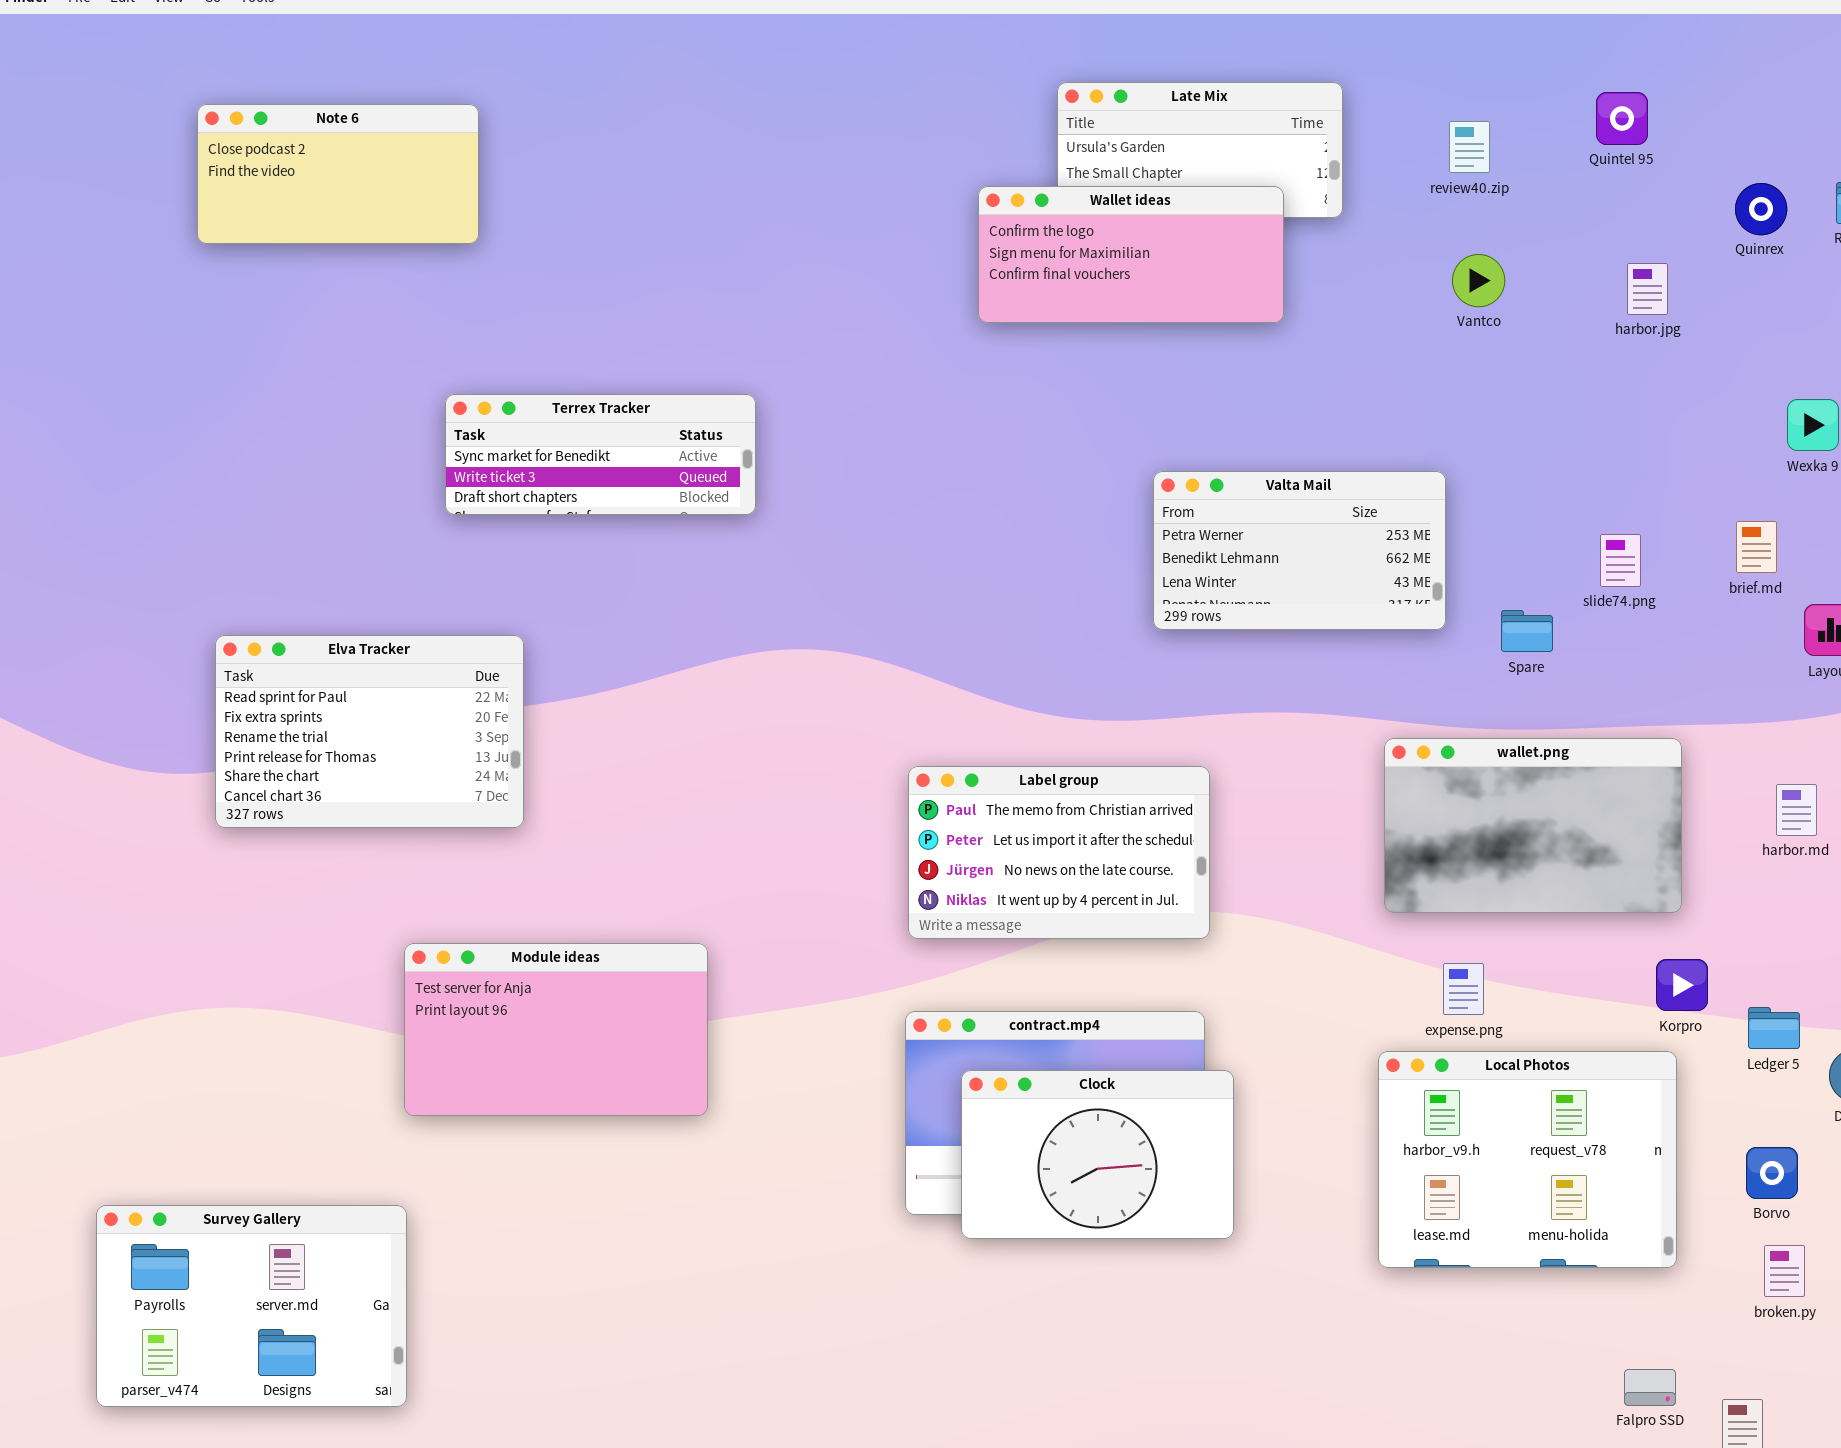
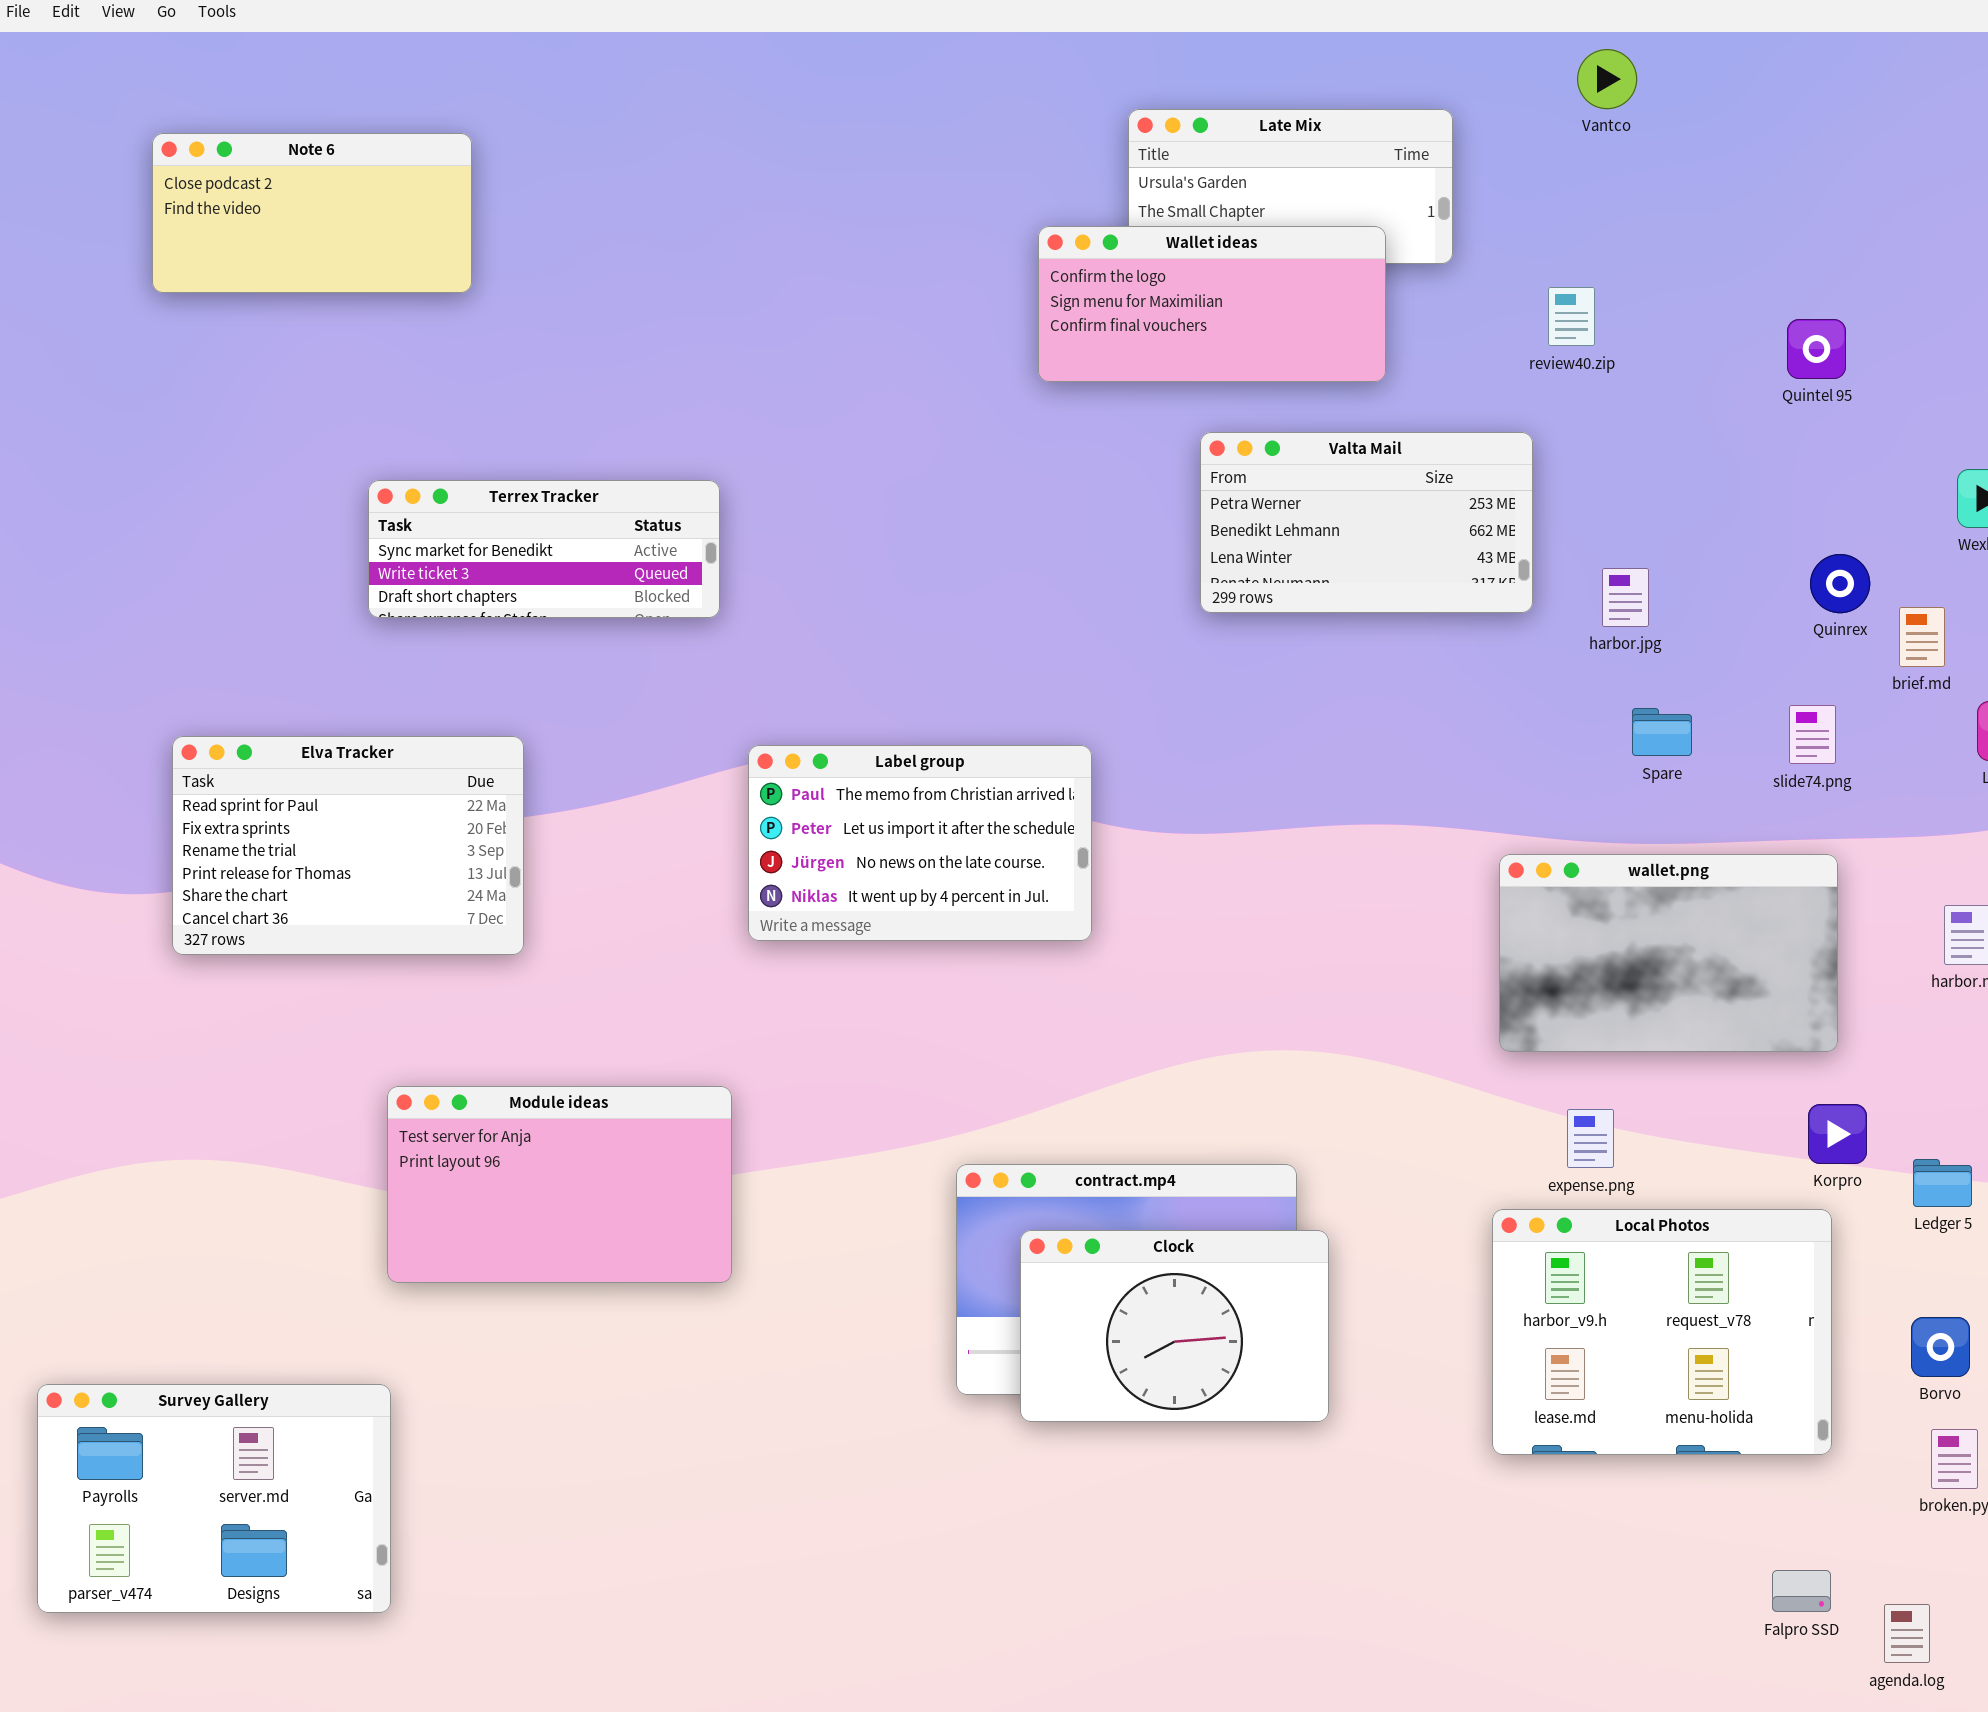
Quintel 95: [1596,92,1648,145] -> [1787,319,1846,379], moved
review40.zip: [1449,121,1490,173] -> [1548,287,1595,346], moved
Quinrex: [1735,183,1787,235] -> [1810,554,1870,613], moved
Vantco: [1452,254,1505,307] -> [1577,49,1637,109], moved
harbor.jpg: [1627,263,1668,315] -> [1602,568,1649,627], moved
Terrex Tracker: [445,394,756,515] -> [368,480,720,618], moved
Valta Mail: [1153,471,1446,630] -> [1200,432,1533,613], moved
slide74.png: [1600,534,1641,587] -> [1789,705,1836,764], moved
Label group: [908,766,1210,939] -> [748,745,1092,941], moved

